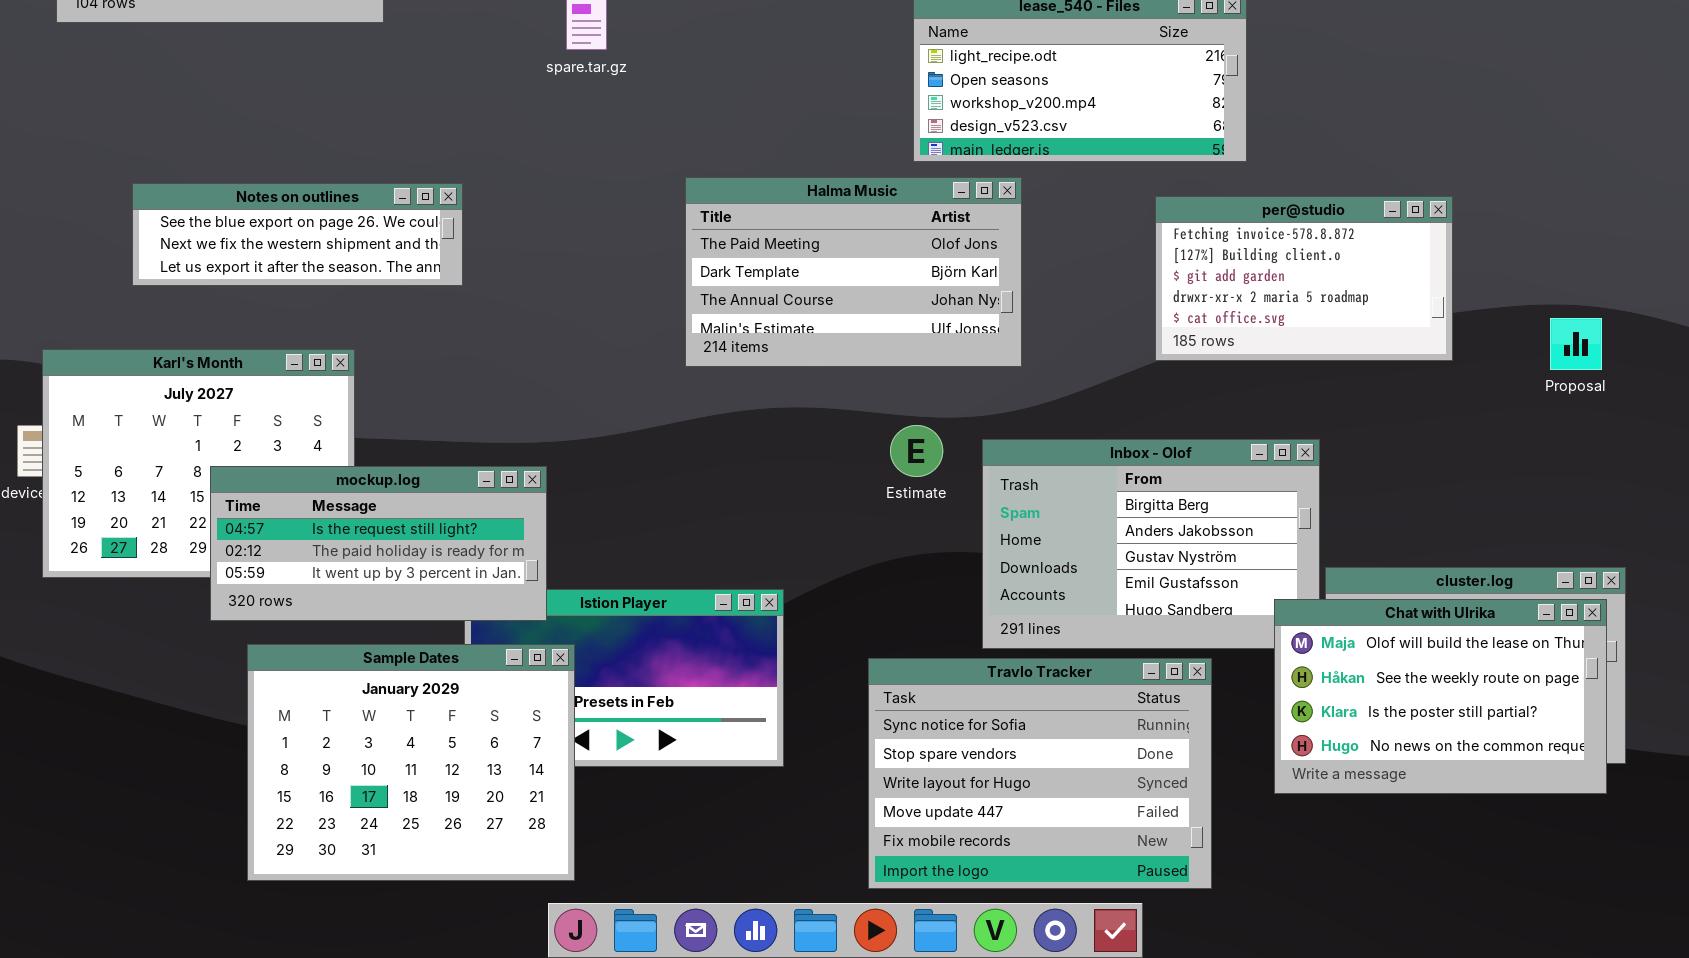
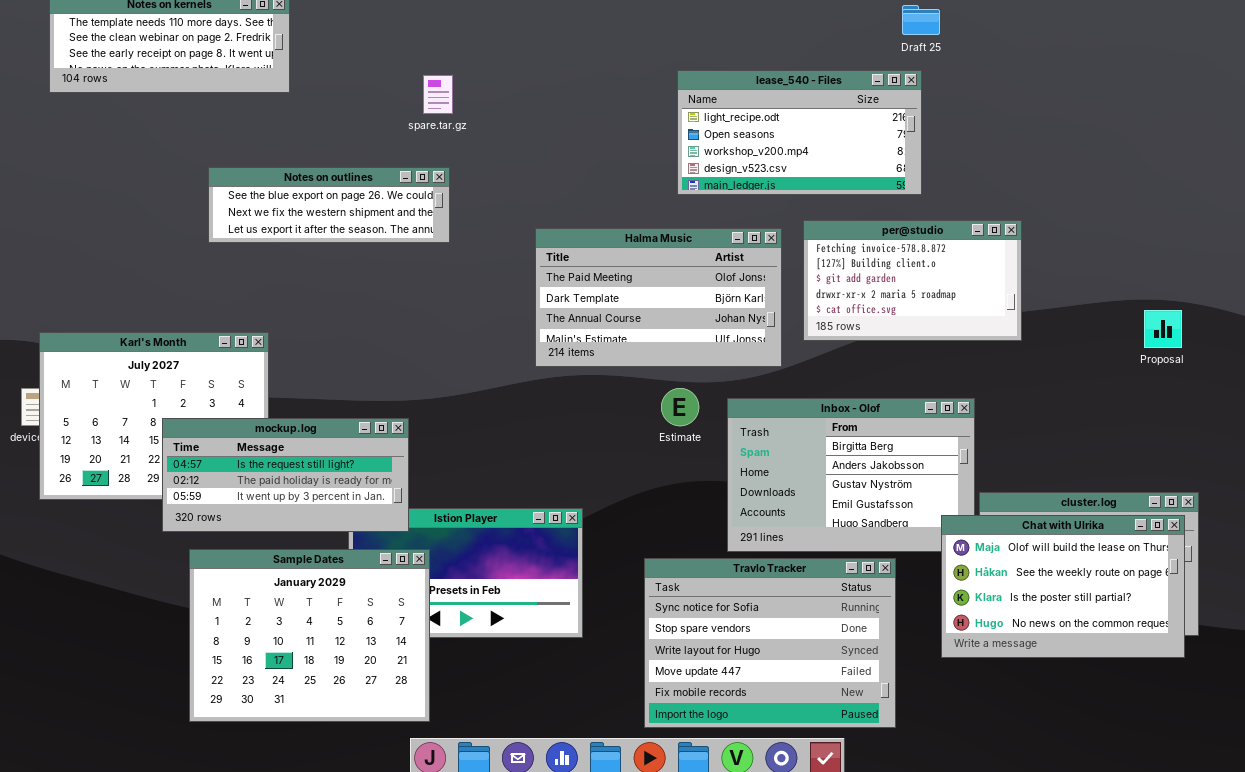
Halma Music: [685,177,1022,367] -> [535,228,782,367], moved
Notes on outlines: [132,183,463,286] -> [208,167,450,243], moved
per@studio: [1155,196,1453,361] -> [803,220,1022,341], moved

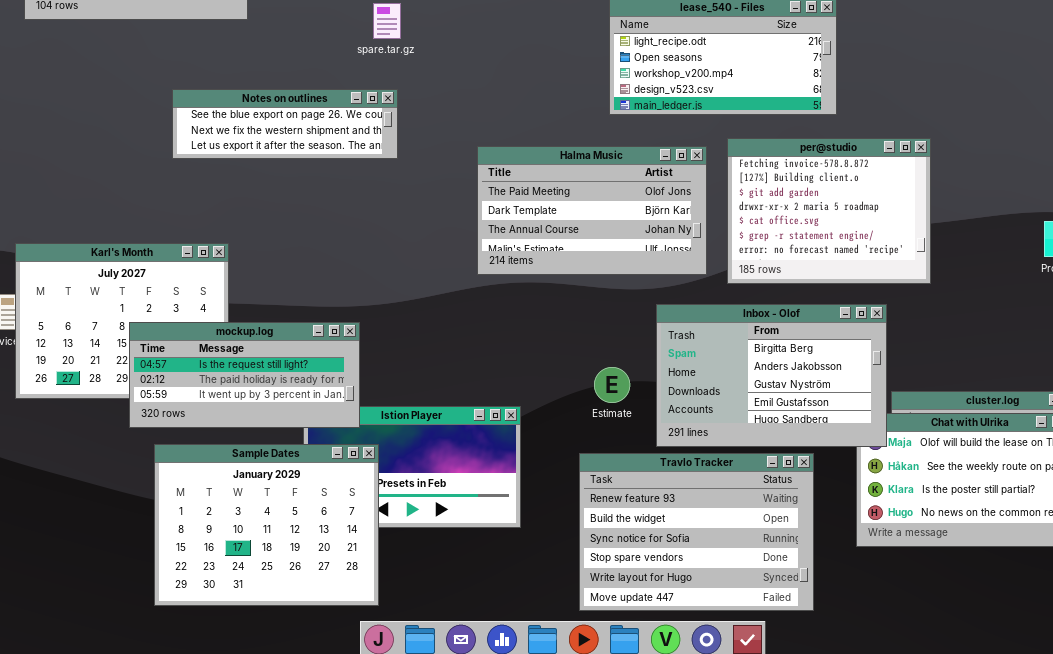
per@studio: [803,220,1022,341] -> [727,138,931,284], resized
Estimate: [661,388,699,426] -> [594,367,630,403], moved
Inbox - Olof: [727,398,975,552] -> [656,304,887,447], raised
Travlo Tracker: [644,558,896,728] -> [579,453,814,611], scrolled up 2 rows

